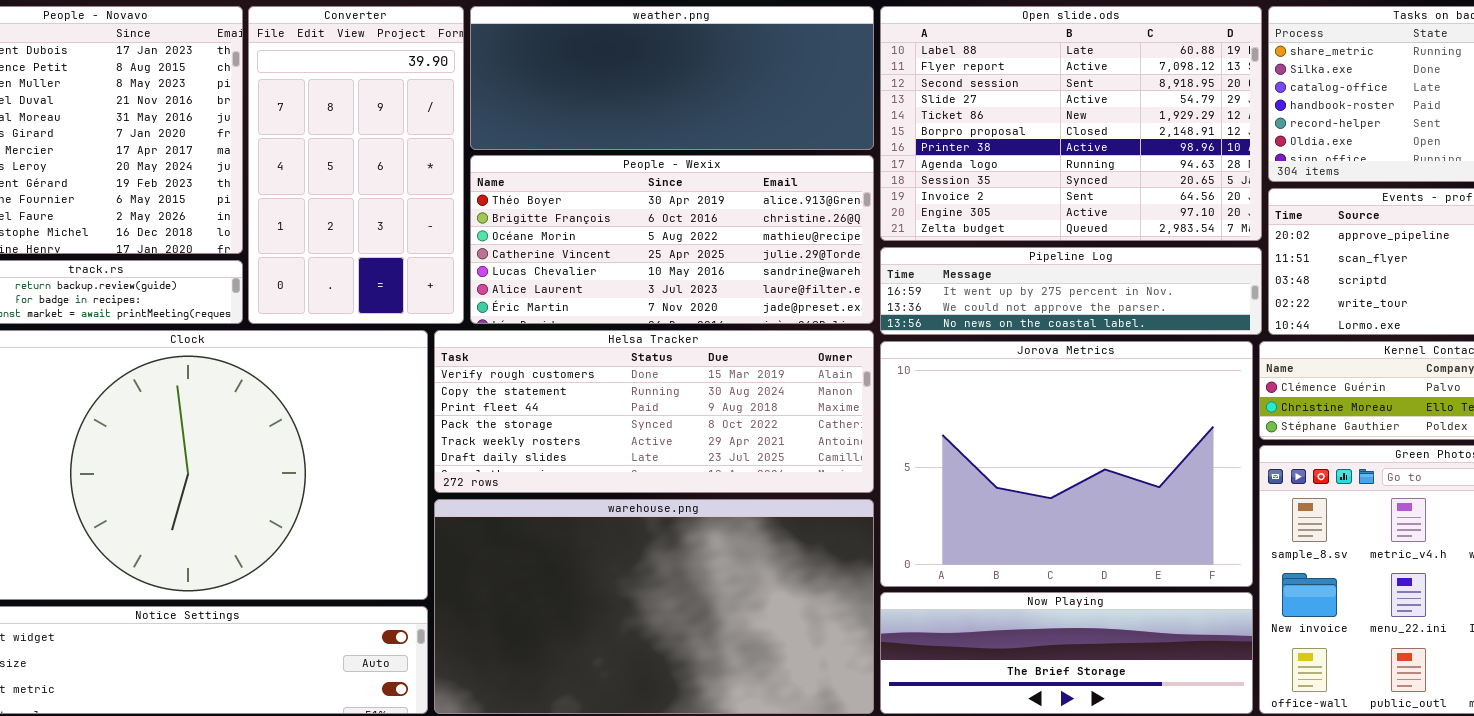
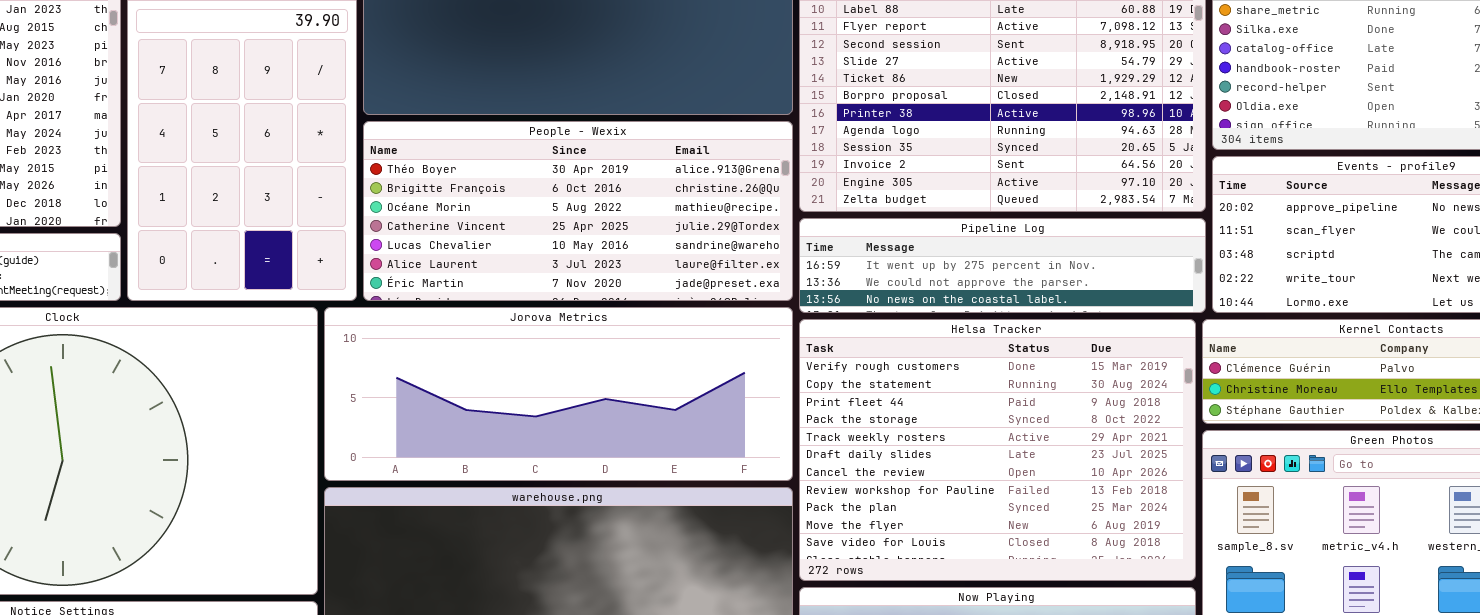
Helsa Tracker: [434,330,874,493] -> [799,319,1196,581], moved, resized
Jorova Metrics: [880,341,1253,587] -> [324,307,793,481], moved, resized

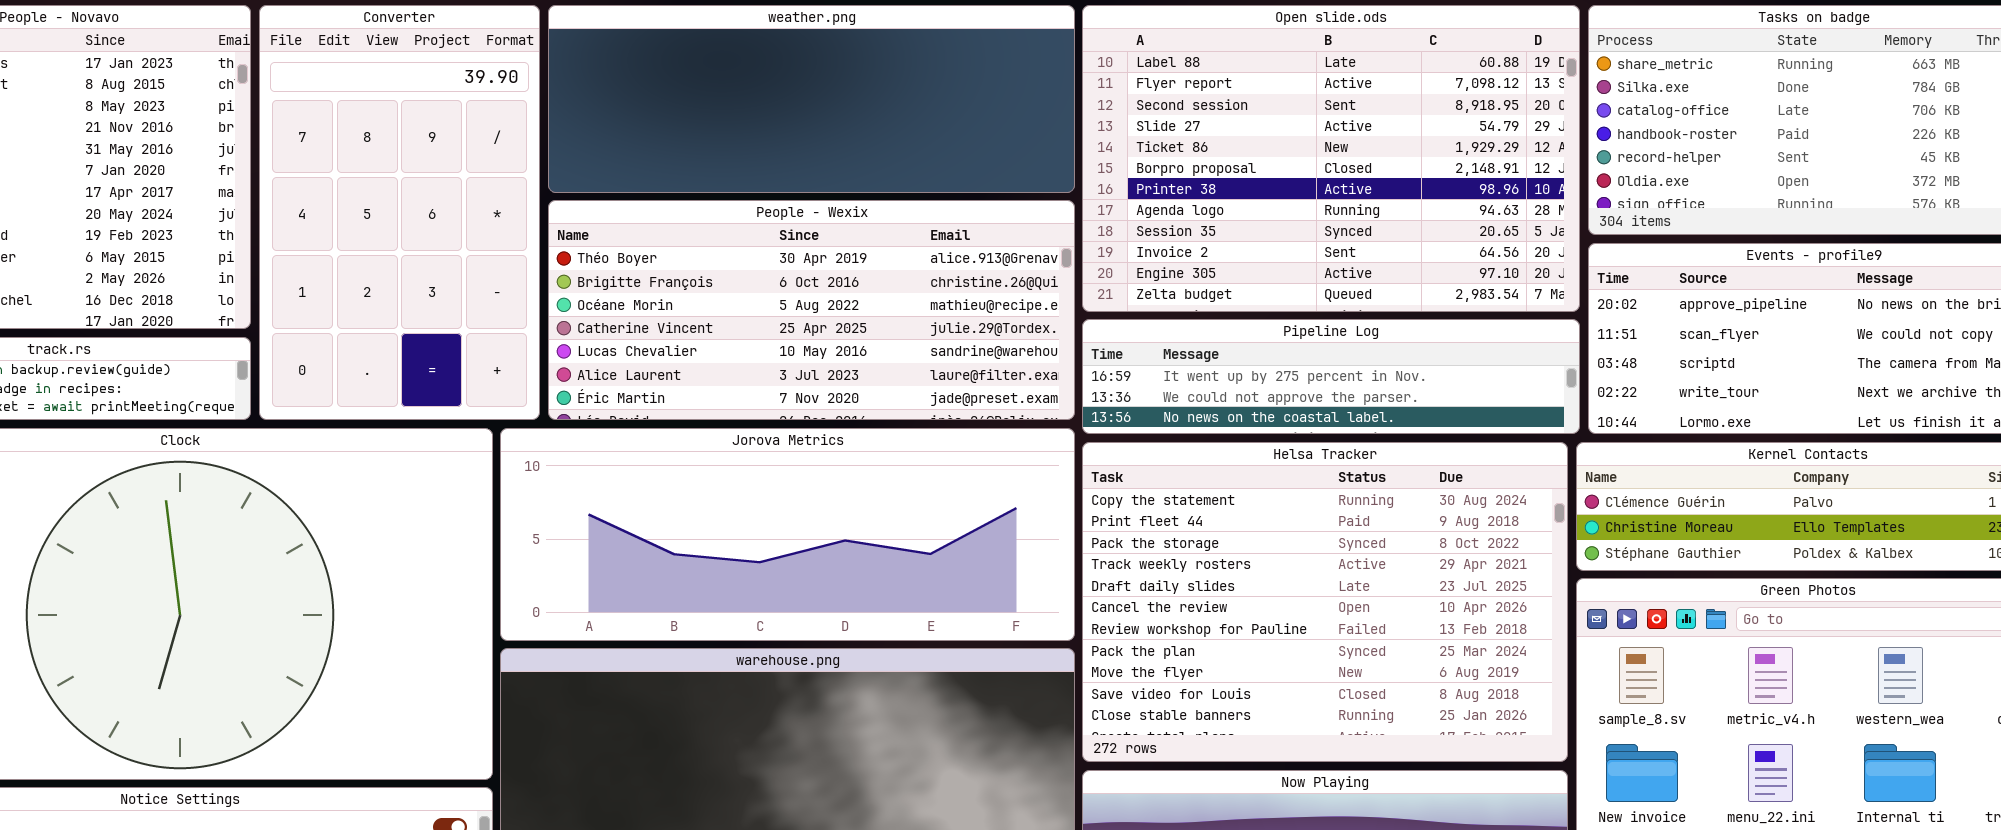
Helsa Tracker: [799,319,1196,581] -> [1082,442,1568,762], scrolled down 1 row

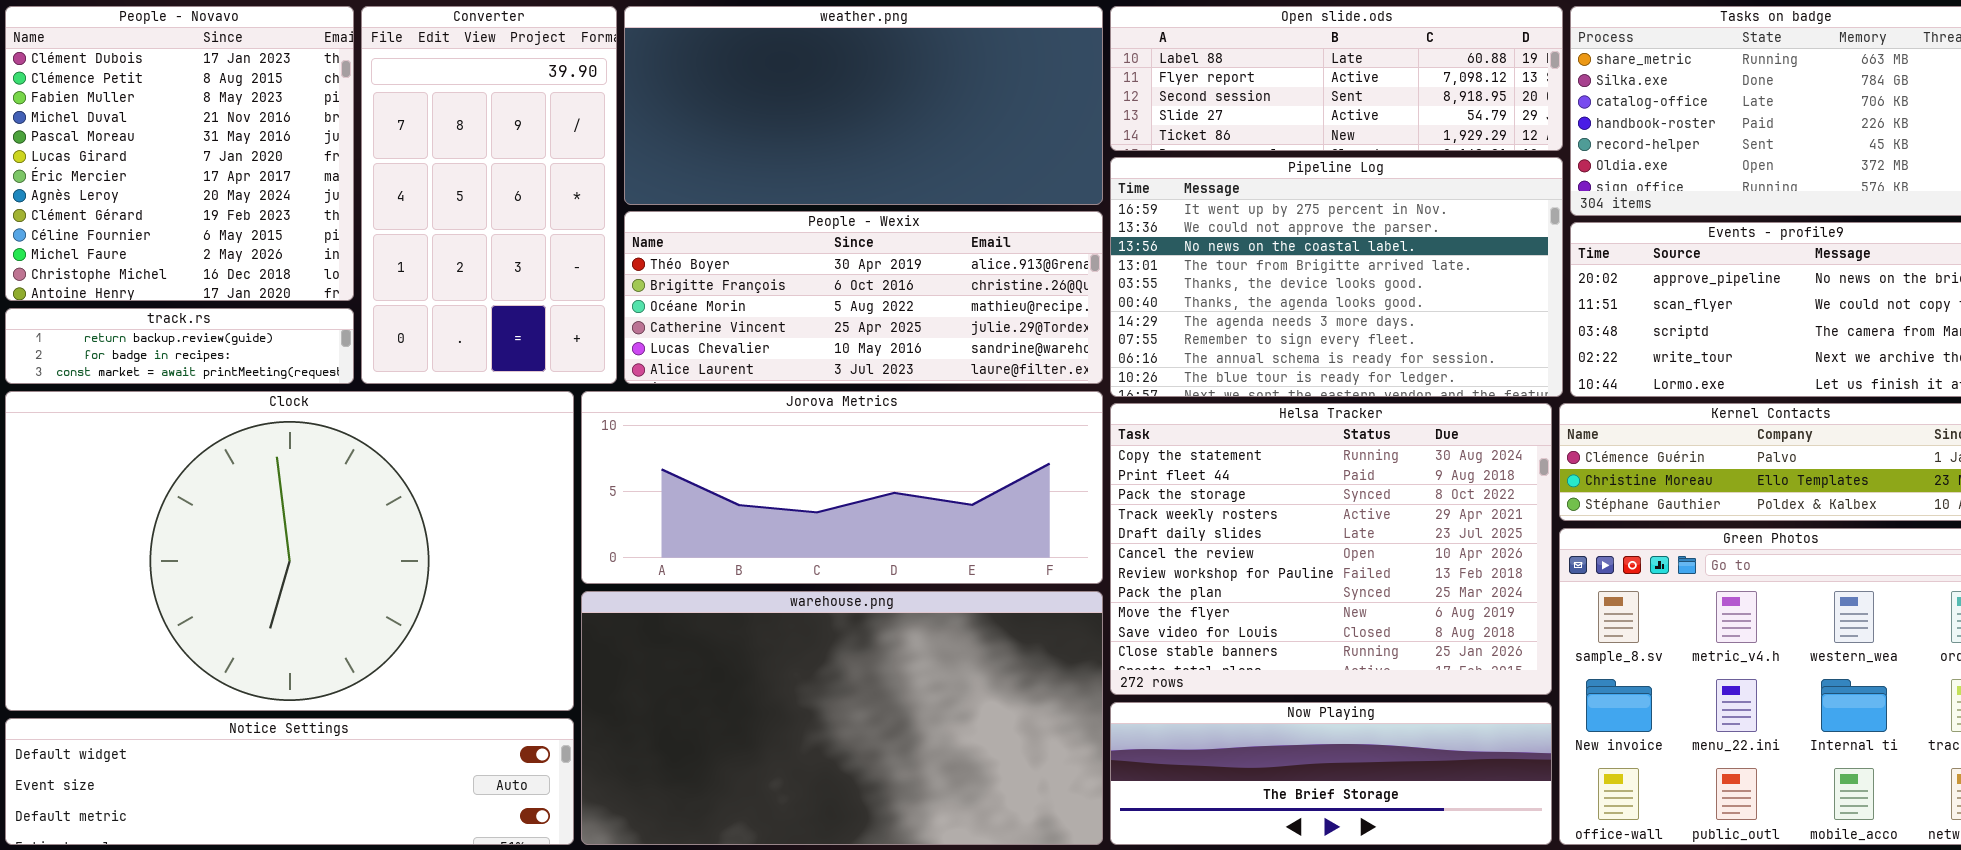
weather.png: [548,5,1075,193] -> [624,6,1103,205], resized
Open slide.ods: [1082,5,1580,312] -> [1110,6,1563,151], resized
People - Wexix: [548,200,1075,420] -> [624,211,1103,384], resized
Pipeline Log: [1082,319,1580,434] -> [1110,157,1563,397], resized

